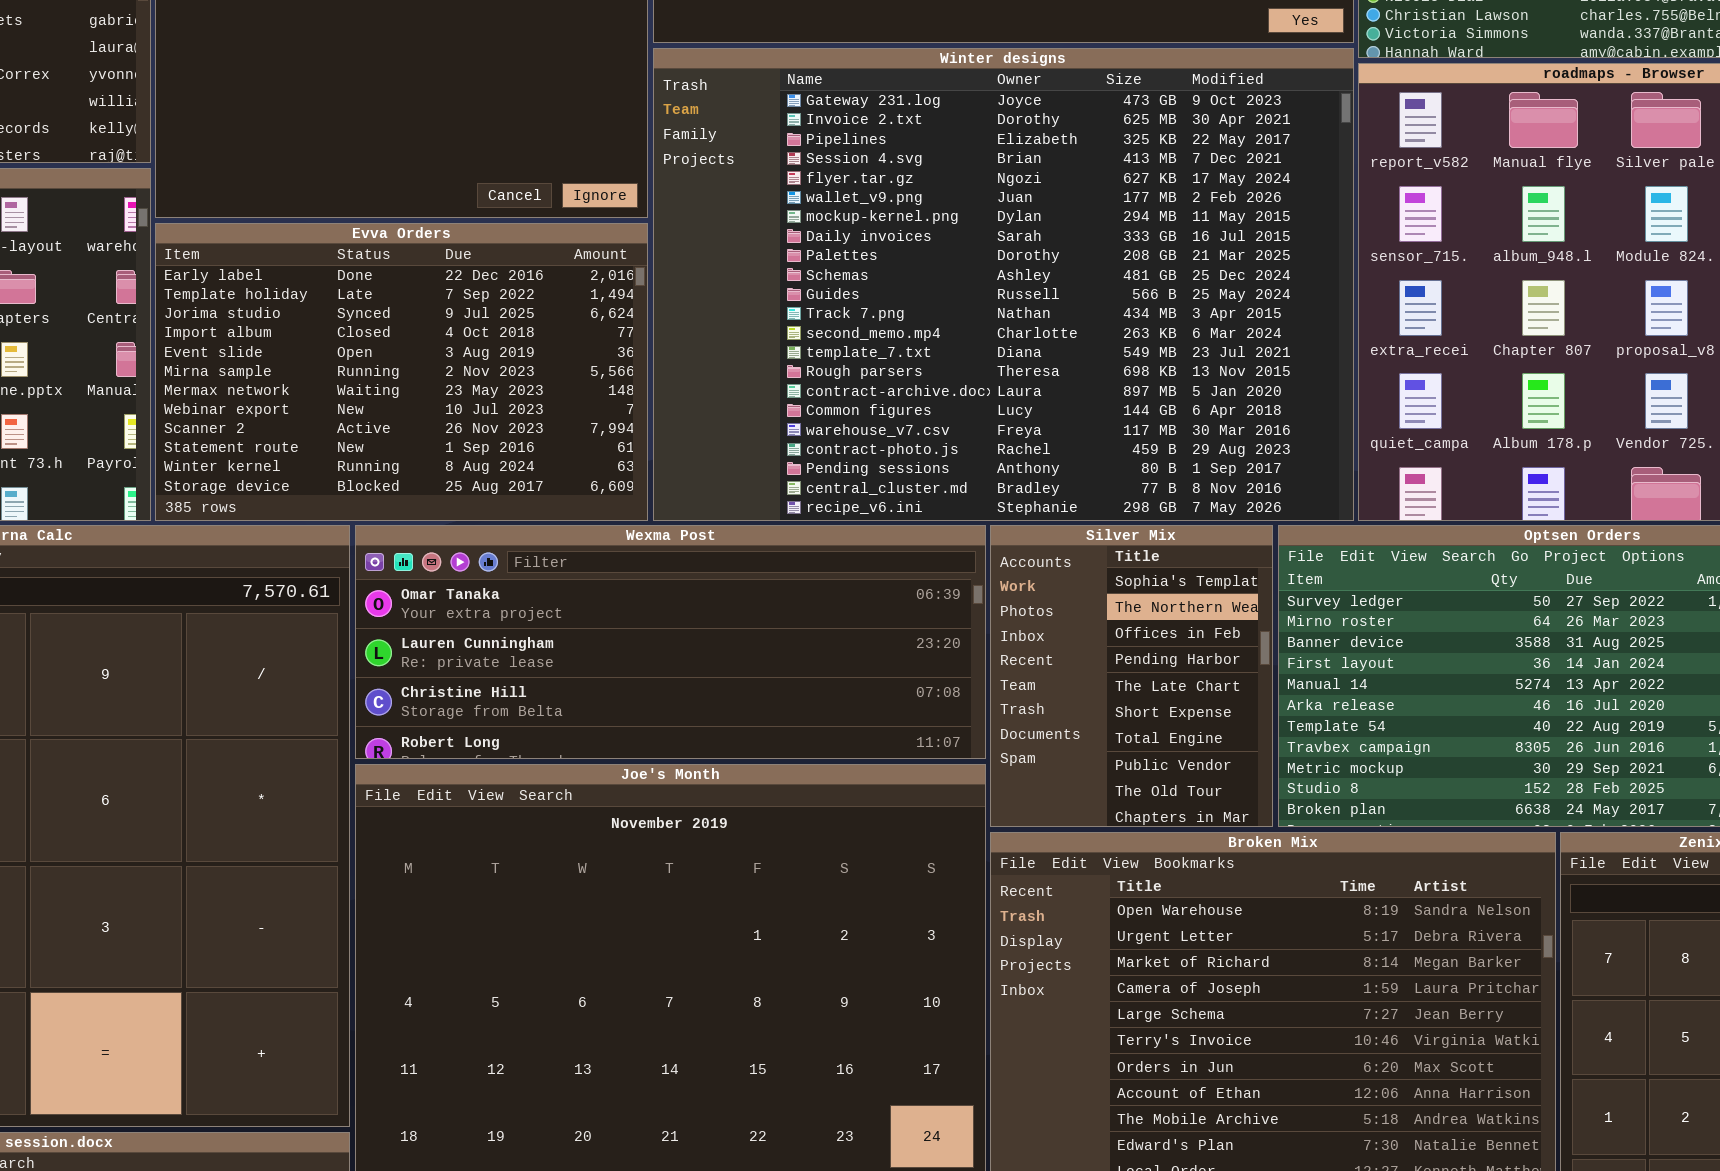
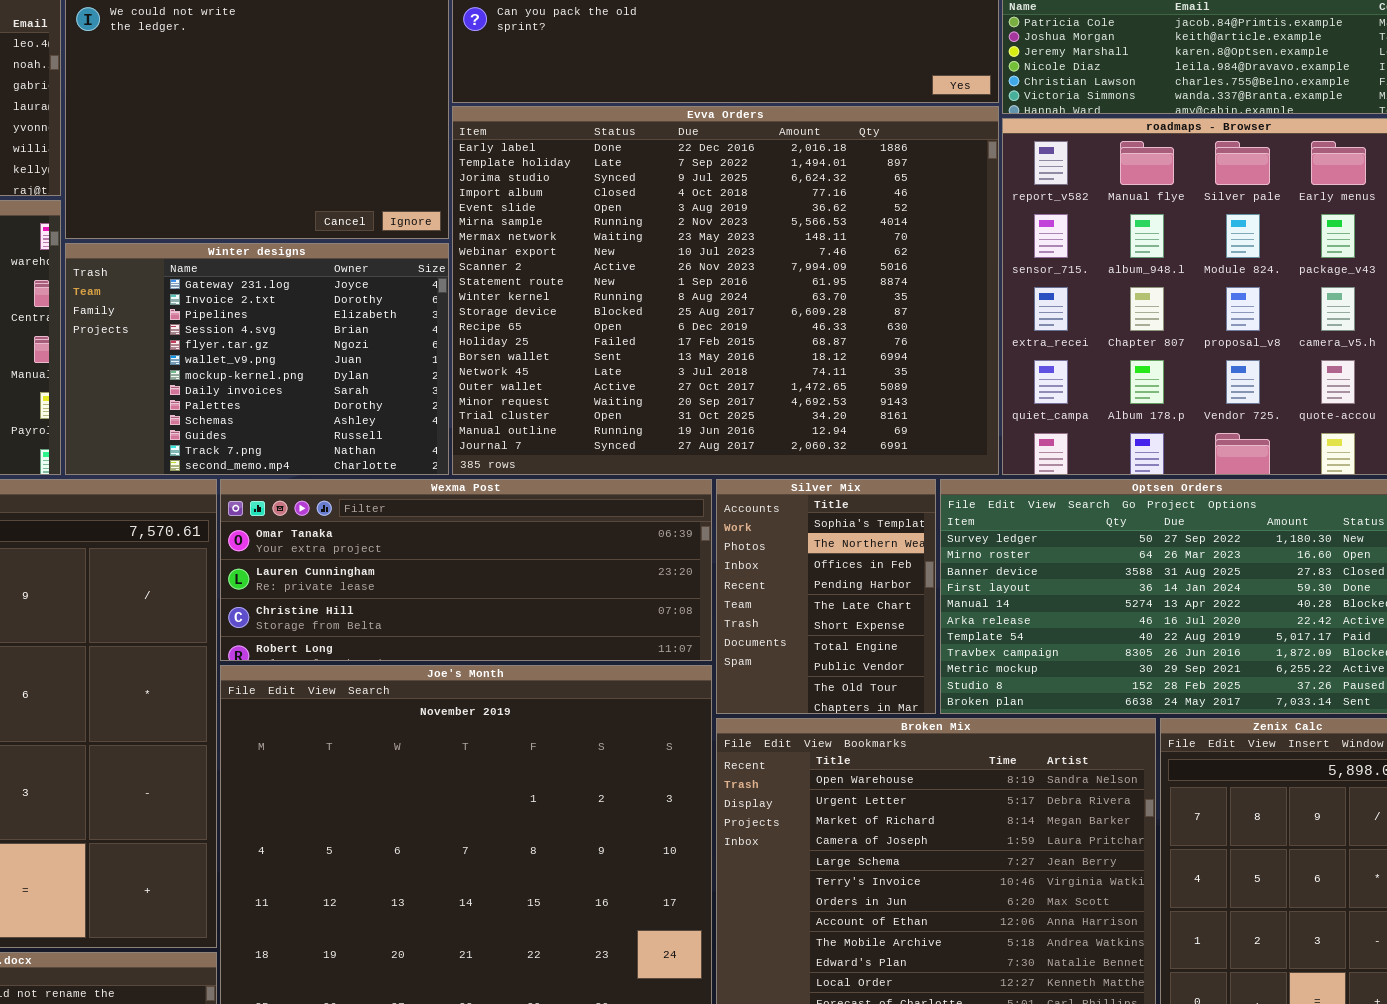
Winter designs: [653,48,1354,521] -> [65,243,449,475], moved, resized
Evva Orders: [155,223,648,521] -> [452,106,999,475], moved, resized

